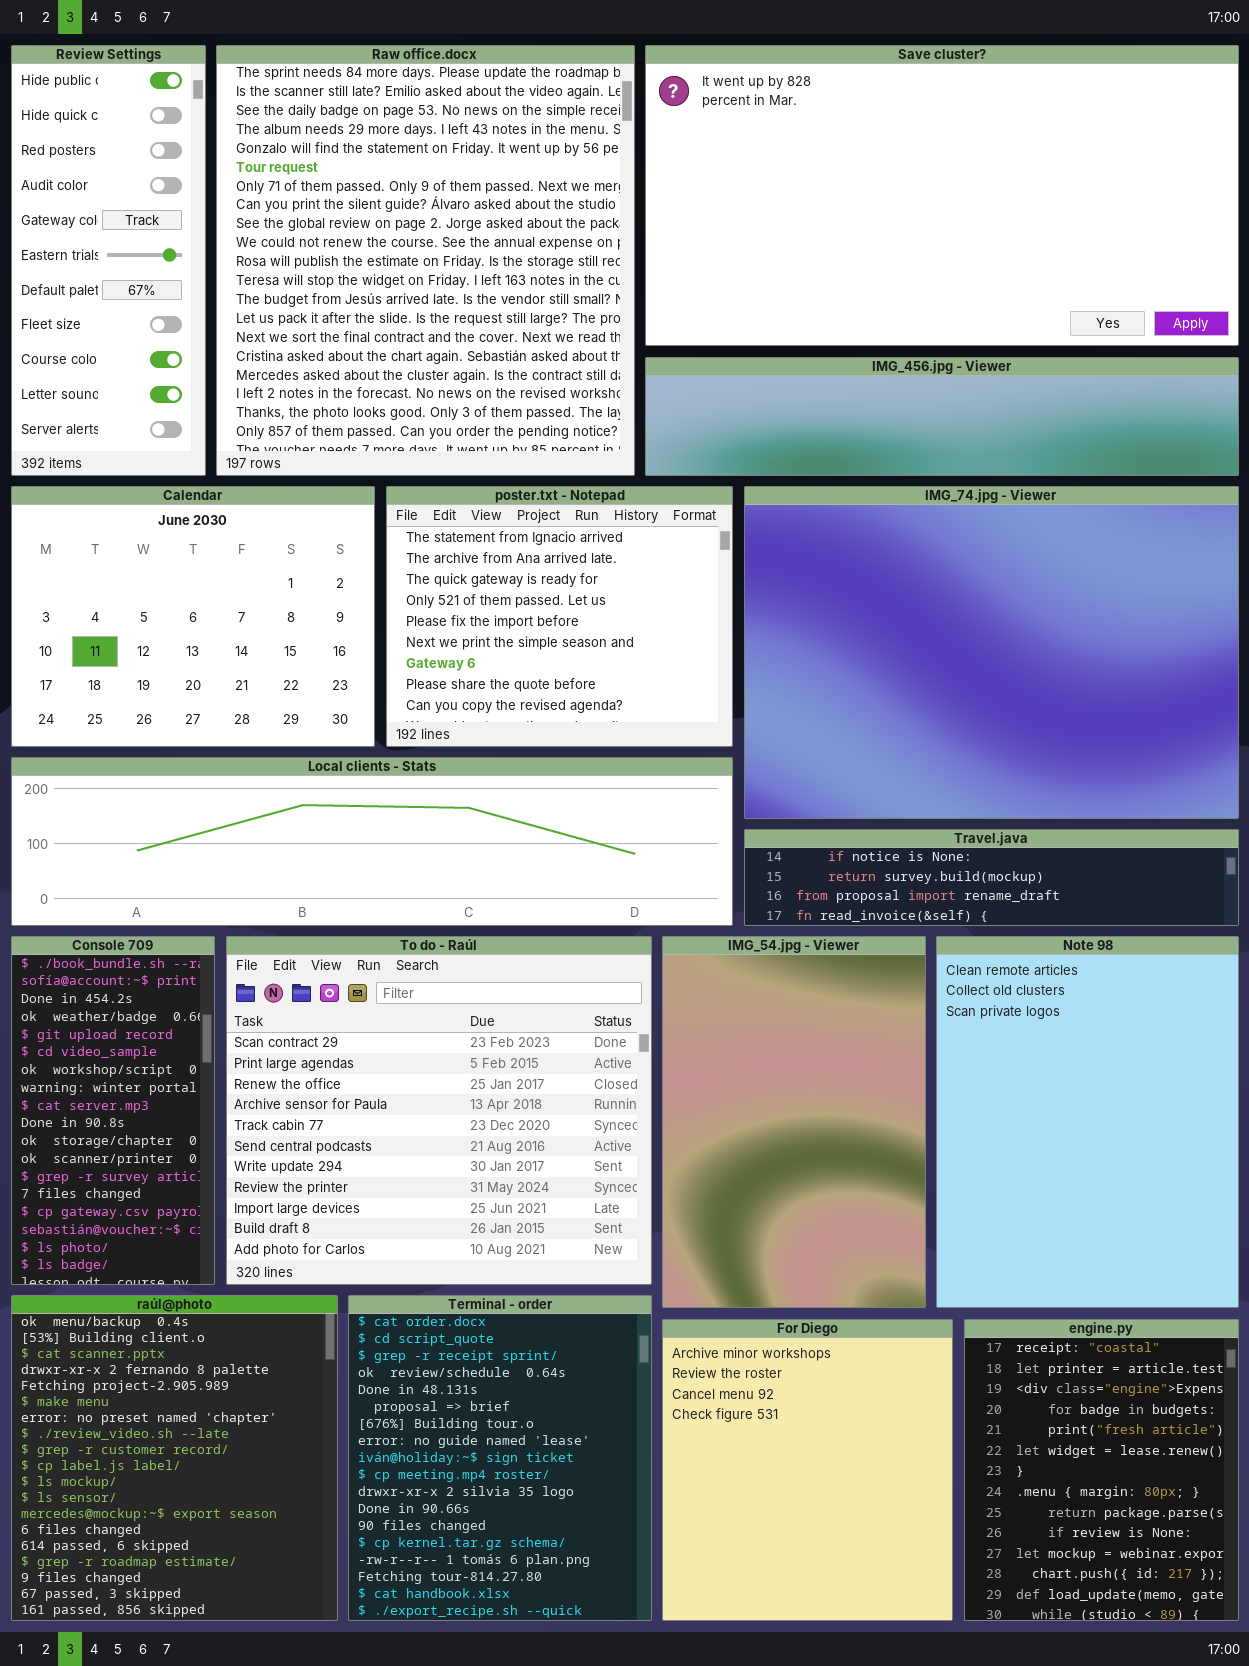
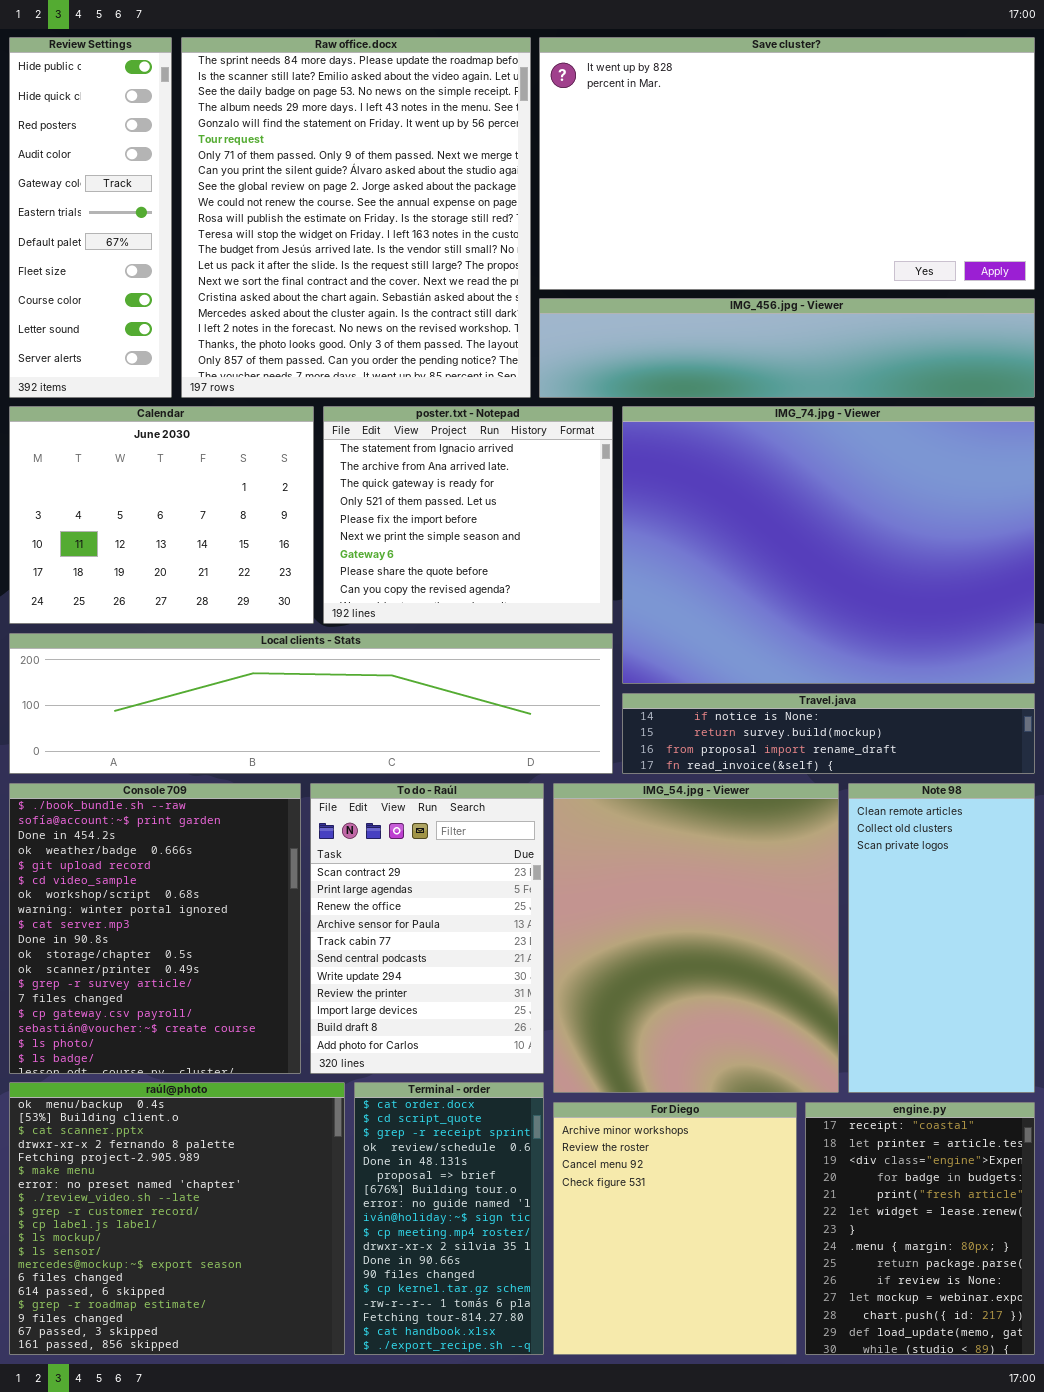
Console 709: [11,936,215,1285] -> [9,783,301,1074], resized
To do - Raúl: [226,936,652,1285] -> [310,783,544,1074], resized
IMG_54.jpg - Viewer: [662,936,926,1308] -> [553,783,839,1093], resized
Note 98: [936,936,1239,1308] -> [848,783,1035,1093], resized
raúl@photo: [11,1295,338,1621] -> [9,1082,345,1355], resized
Terminal - order: [348,1295,652,1621] -> [354,1082,544,1355], resized

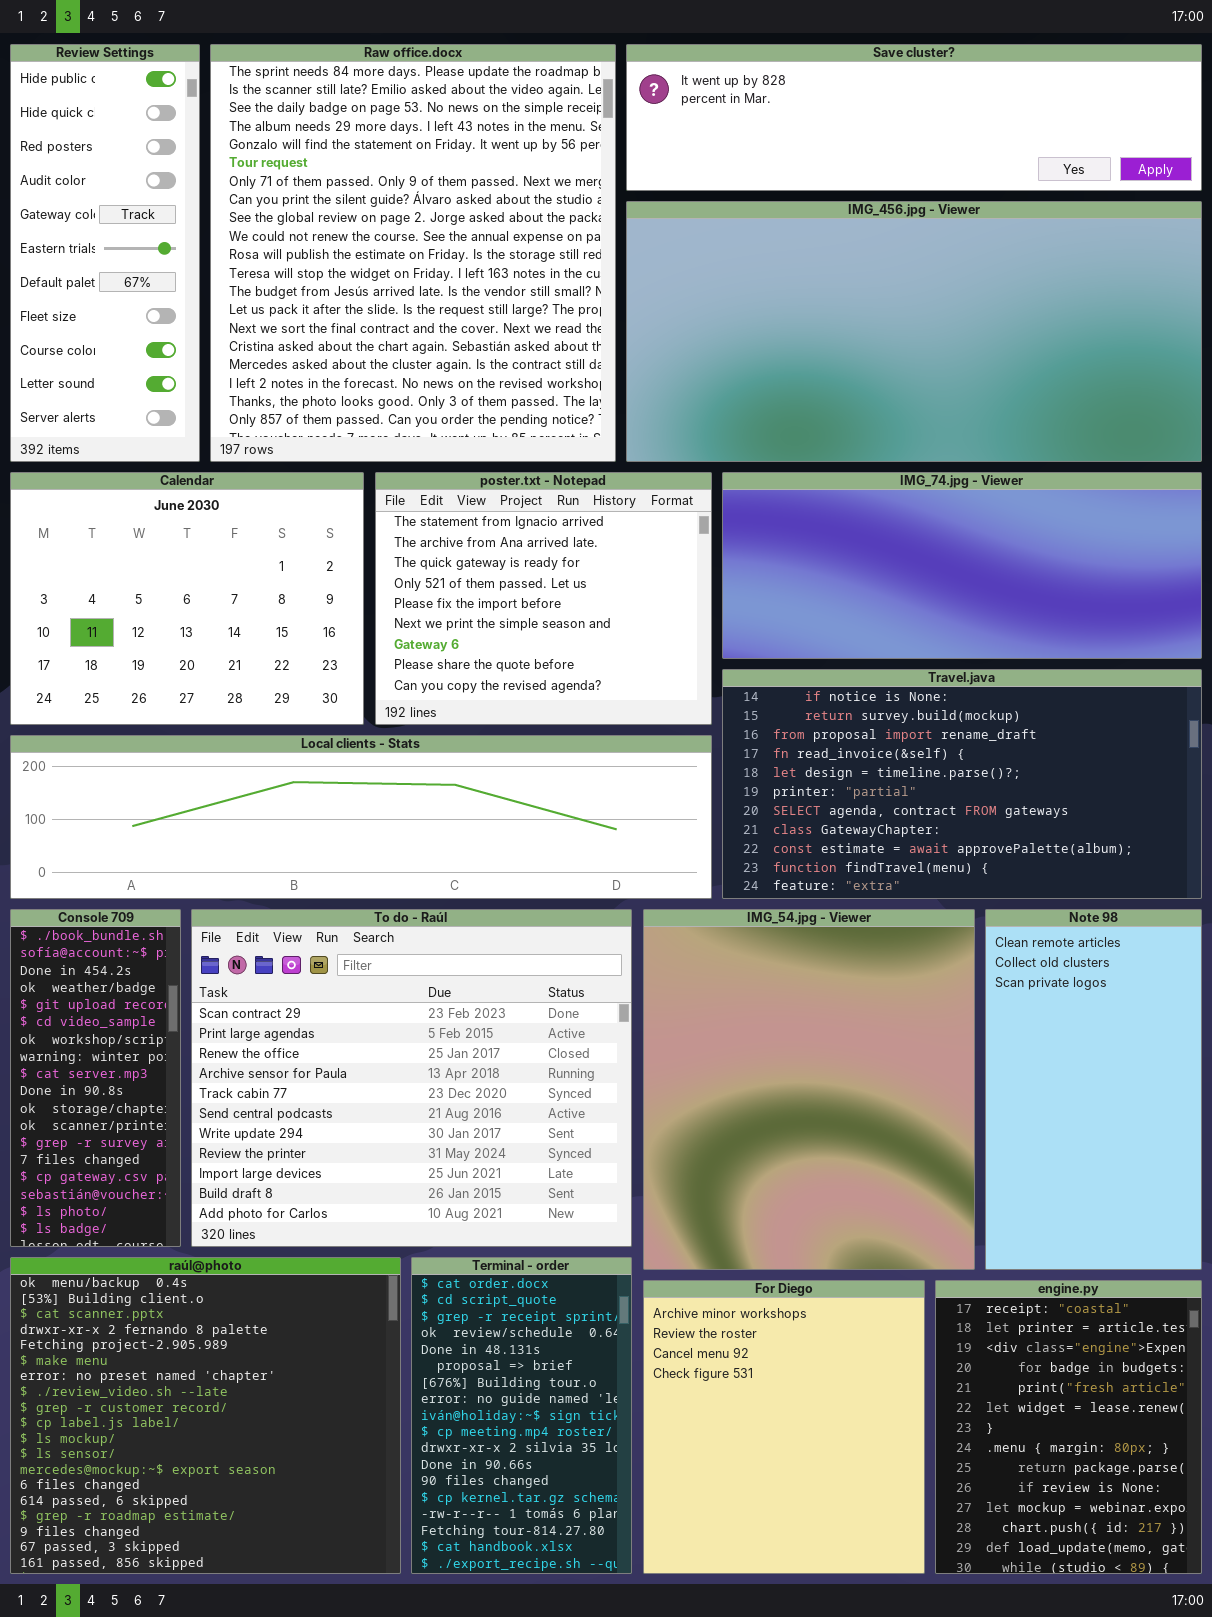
Save cluster?: [539,37,1035,290] -> [626,44,1202,191], resized
IMG_456.jpg - Viewer: [539,298,1035,398] -> [626,201,1202,462], resized
IMG_74.jpg - Viewer: [622,406,1035,684] -> [722,472,1202,659], resized
Travel.java: [622,693,1035,774] -> [722,669,1202,899], resized
Console 709: [9,783,301,1074] -> [10,909,181,1247], resized
To do - Raúl: [310,783,544,1074] -> [191,909,632,1247], resized

